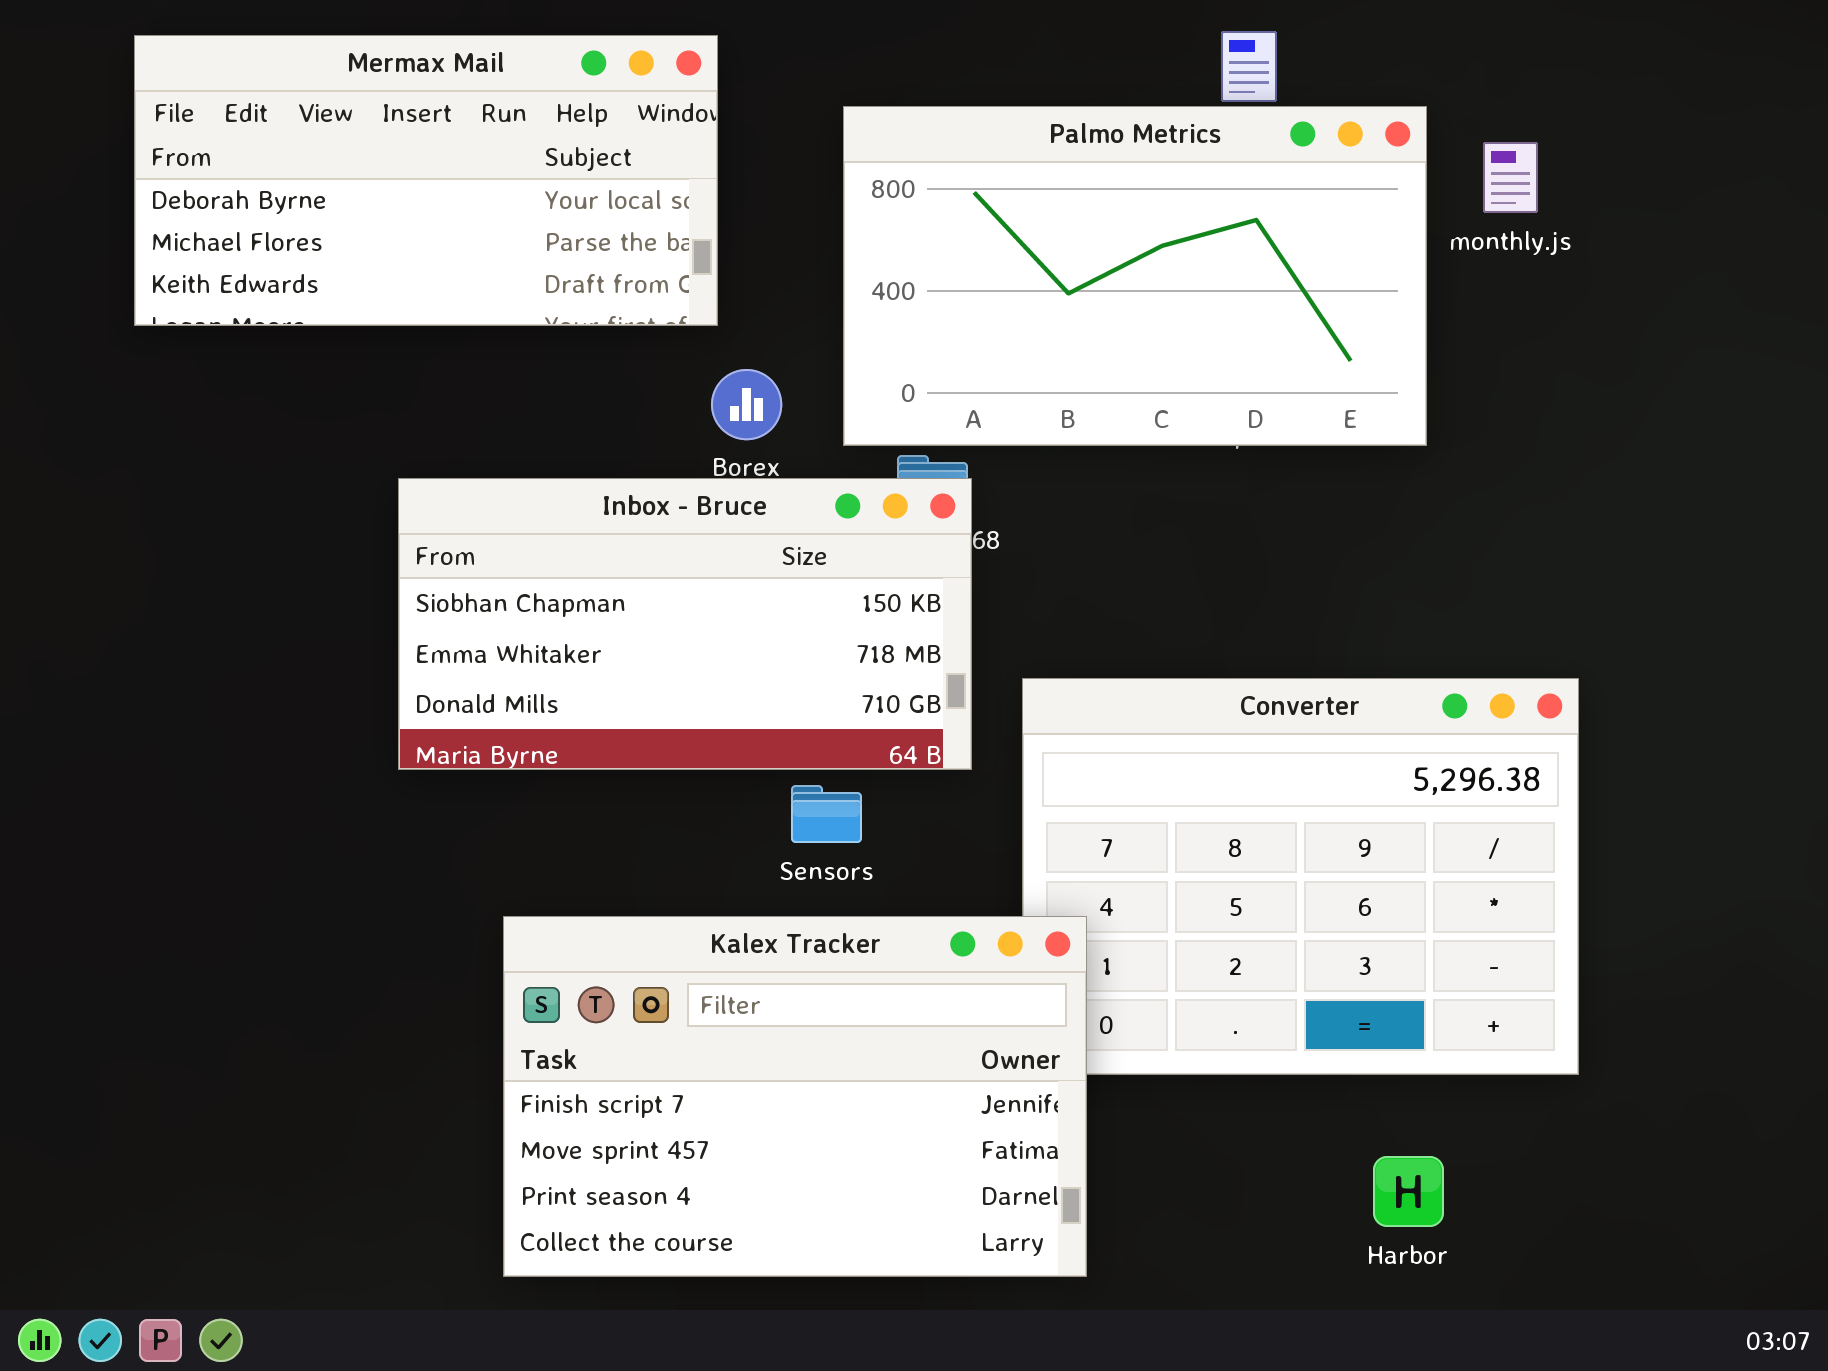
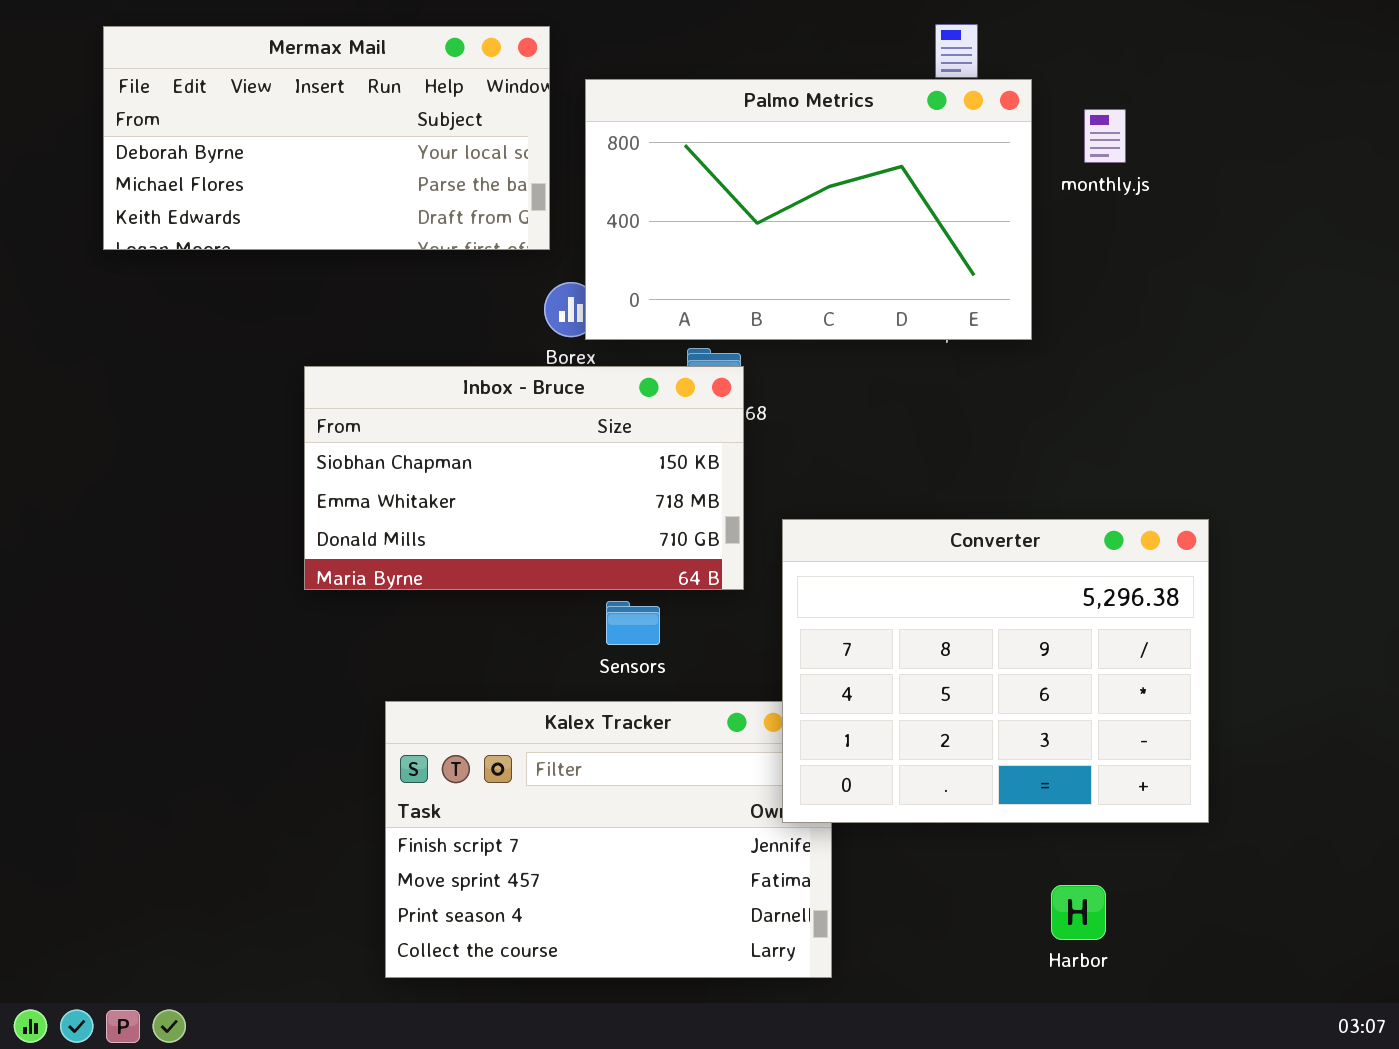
Palmo Metrics: [843,106,1427,446] -> [585,79,1032,340], moved
monthly.js: [1483,142,1538,213] -> [1084,109,1126,163], moved
Converter: [1022,678,1579,1075] -> [782,519,1209,823], raised

